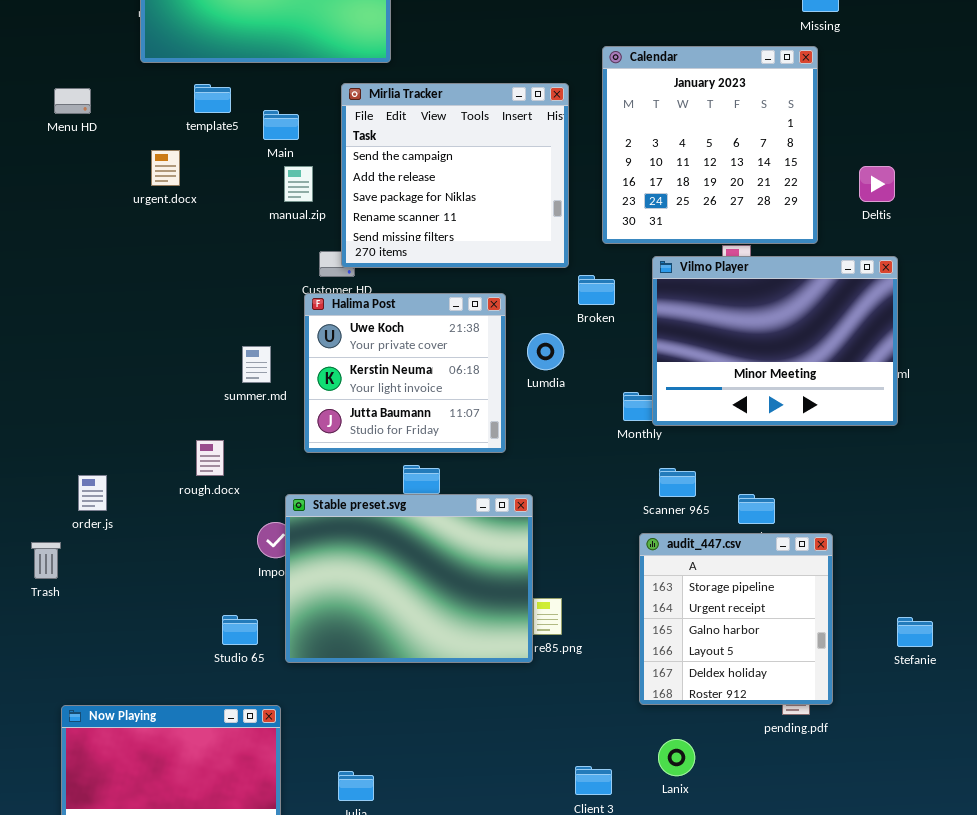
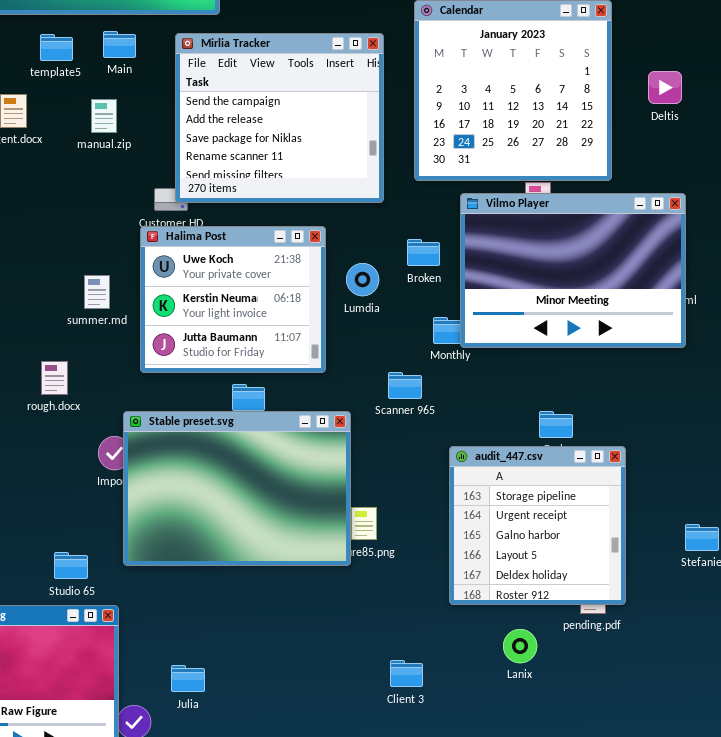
Main: [263,110,299,140] -> [103,31,136,58], moved
manual.zip: [284,166,313,202] -> [91,99,117,133], moved
Deltis: [859,166,895,202] -> [648,71,682,104], moved
Broken: [578,275,615,305] -> [407,239,440,266], moved
Scanner 965: [659,468,696,497] -> [388,372,422,399], moved
Studio 65: [222,615,258,645] -> [54,552,88,579], moved
Lanix: [658,739,695,776] -> [503,629,537,663], moved

